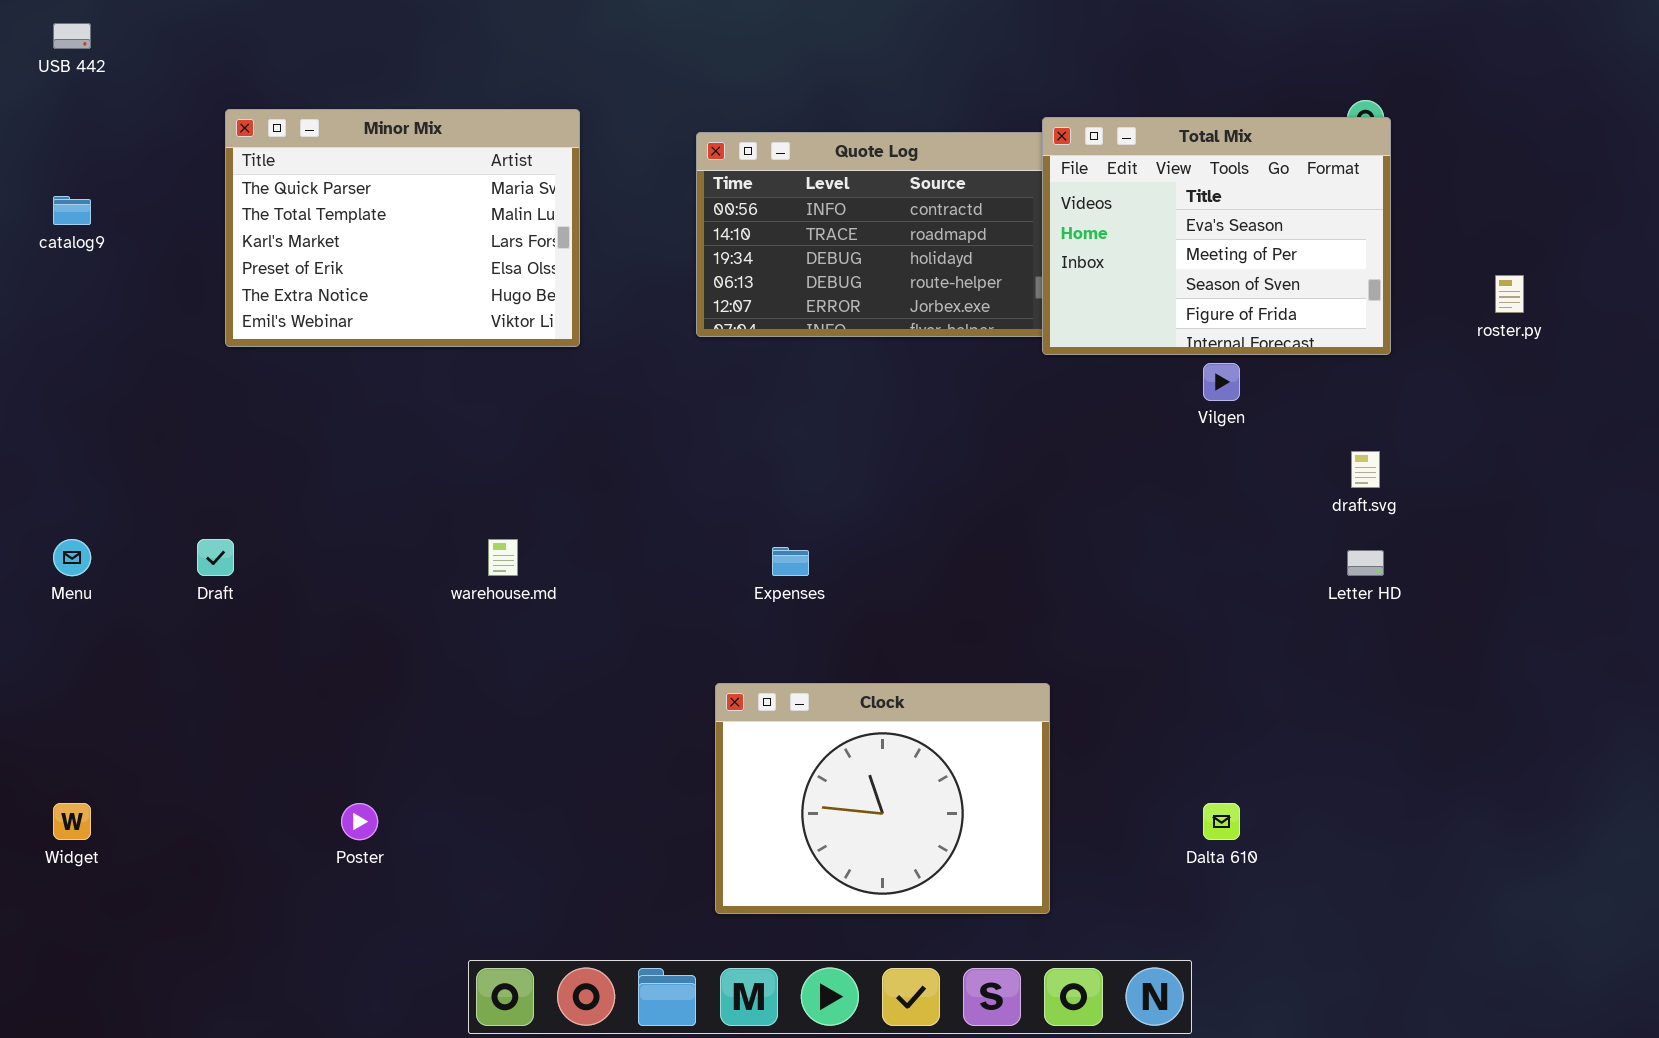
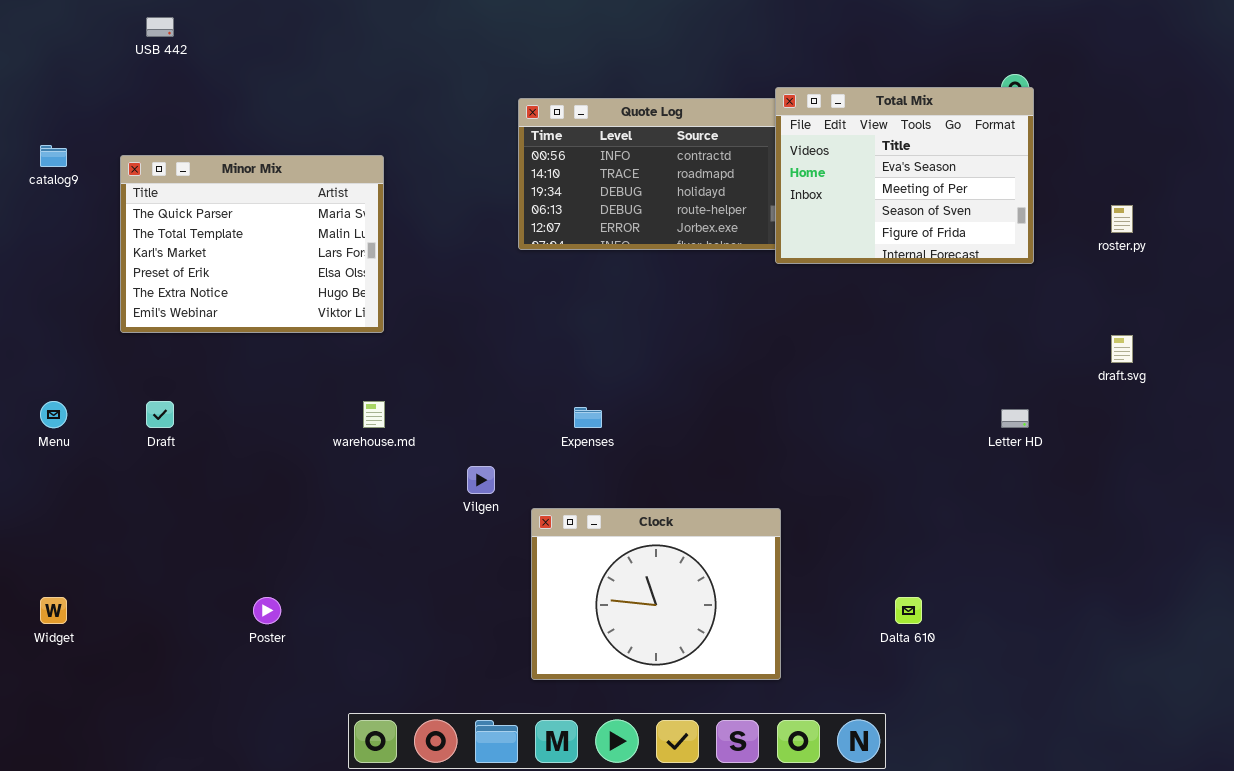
USB 442: [53,23,91,49] -> [146,17,174,37], moved
Minor Mix: [225,109,580,347] -> [120,155,384,333], moved
Vilgen: [1203,363,1240,401] -> [467,466,495,494], moved
draft.svg: [1351,451,1380,488] -> [1111,335,1133,363], moved

